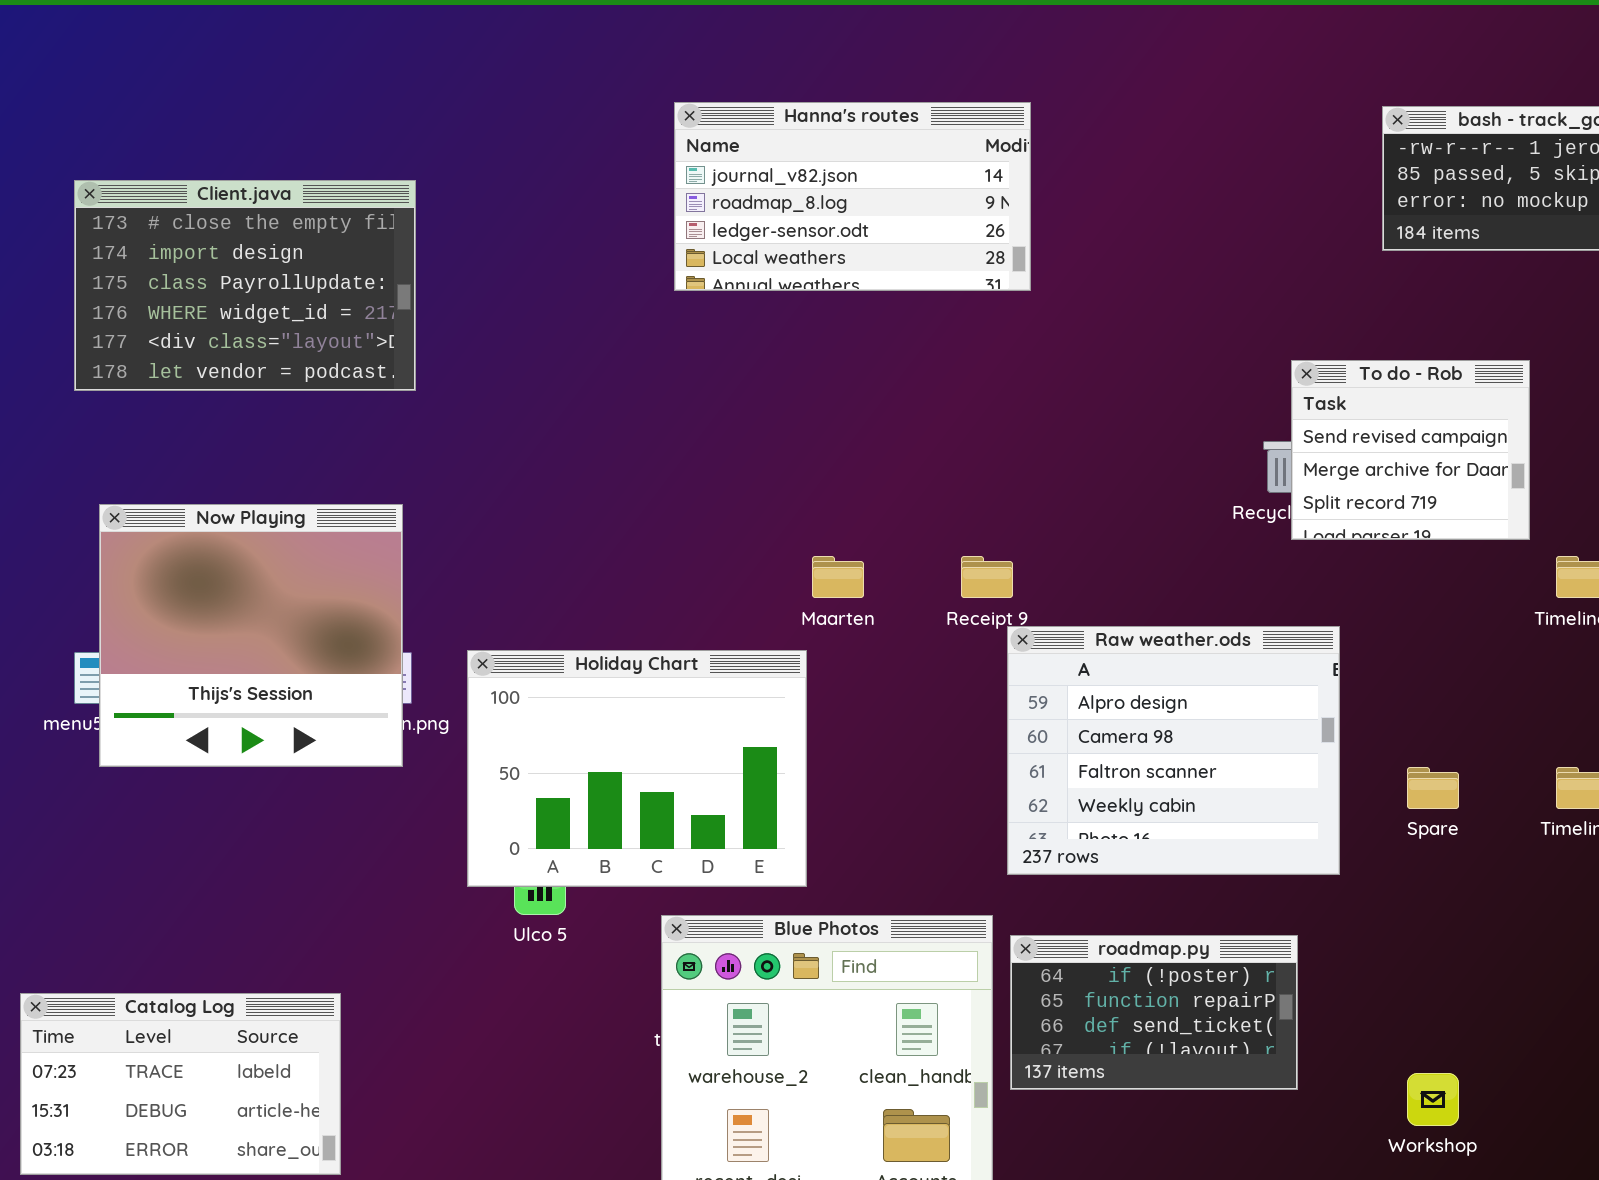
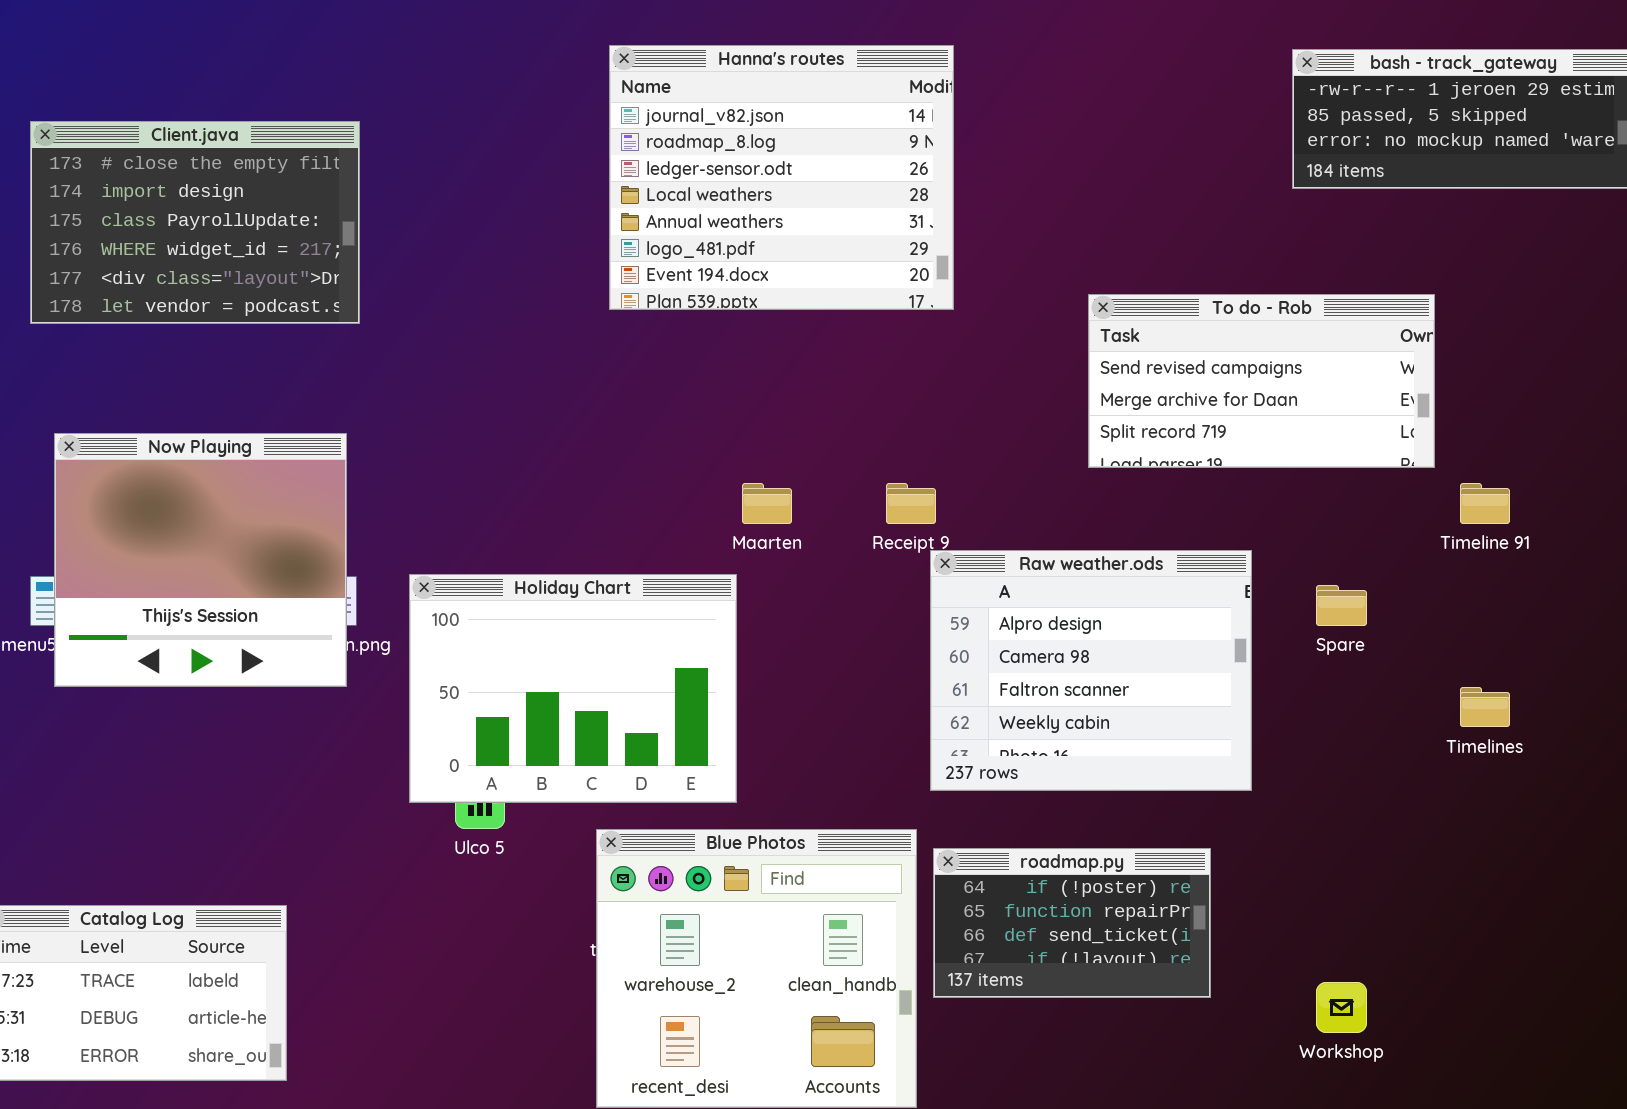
Hanna's routes: [674,102,1031,291] -> [609,45,954,310], resized
To do - Rob: [1291,360,1530,540] -> [1088,294,1435,468], resized
Spare: [1407,767,1459,809] -> [1316,585,1367,626], moved

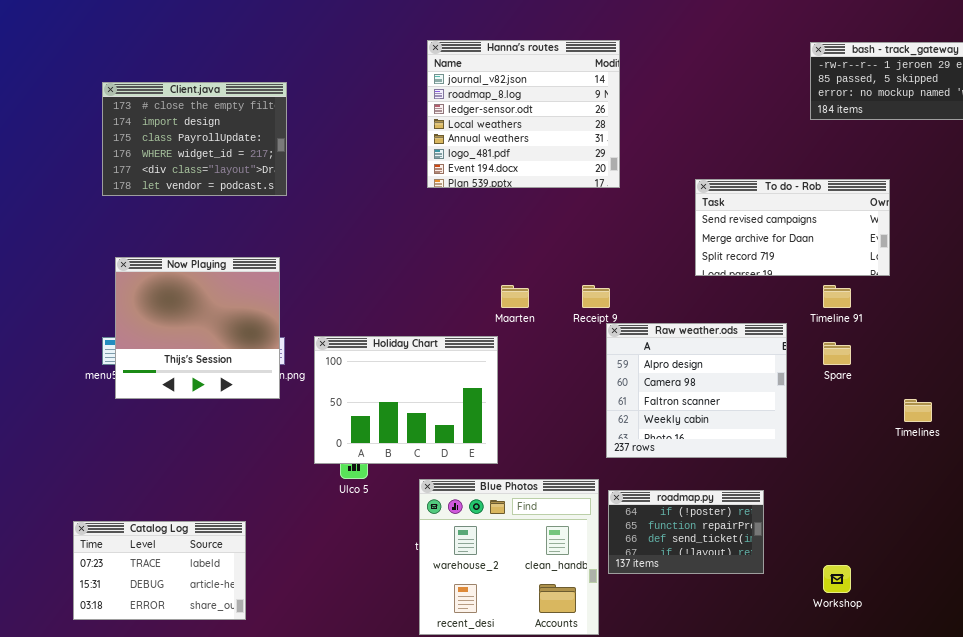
Timeline 91: [1460,483,1510,524] -> [823,285,851,308], moved

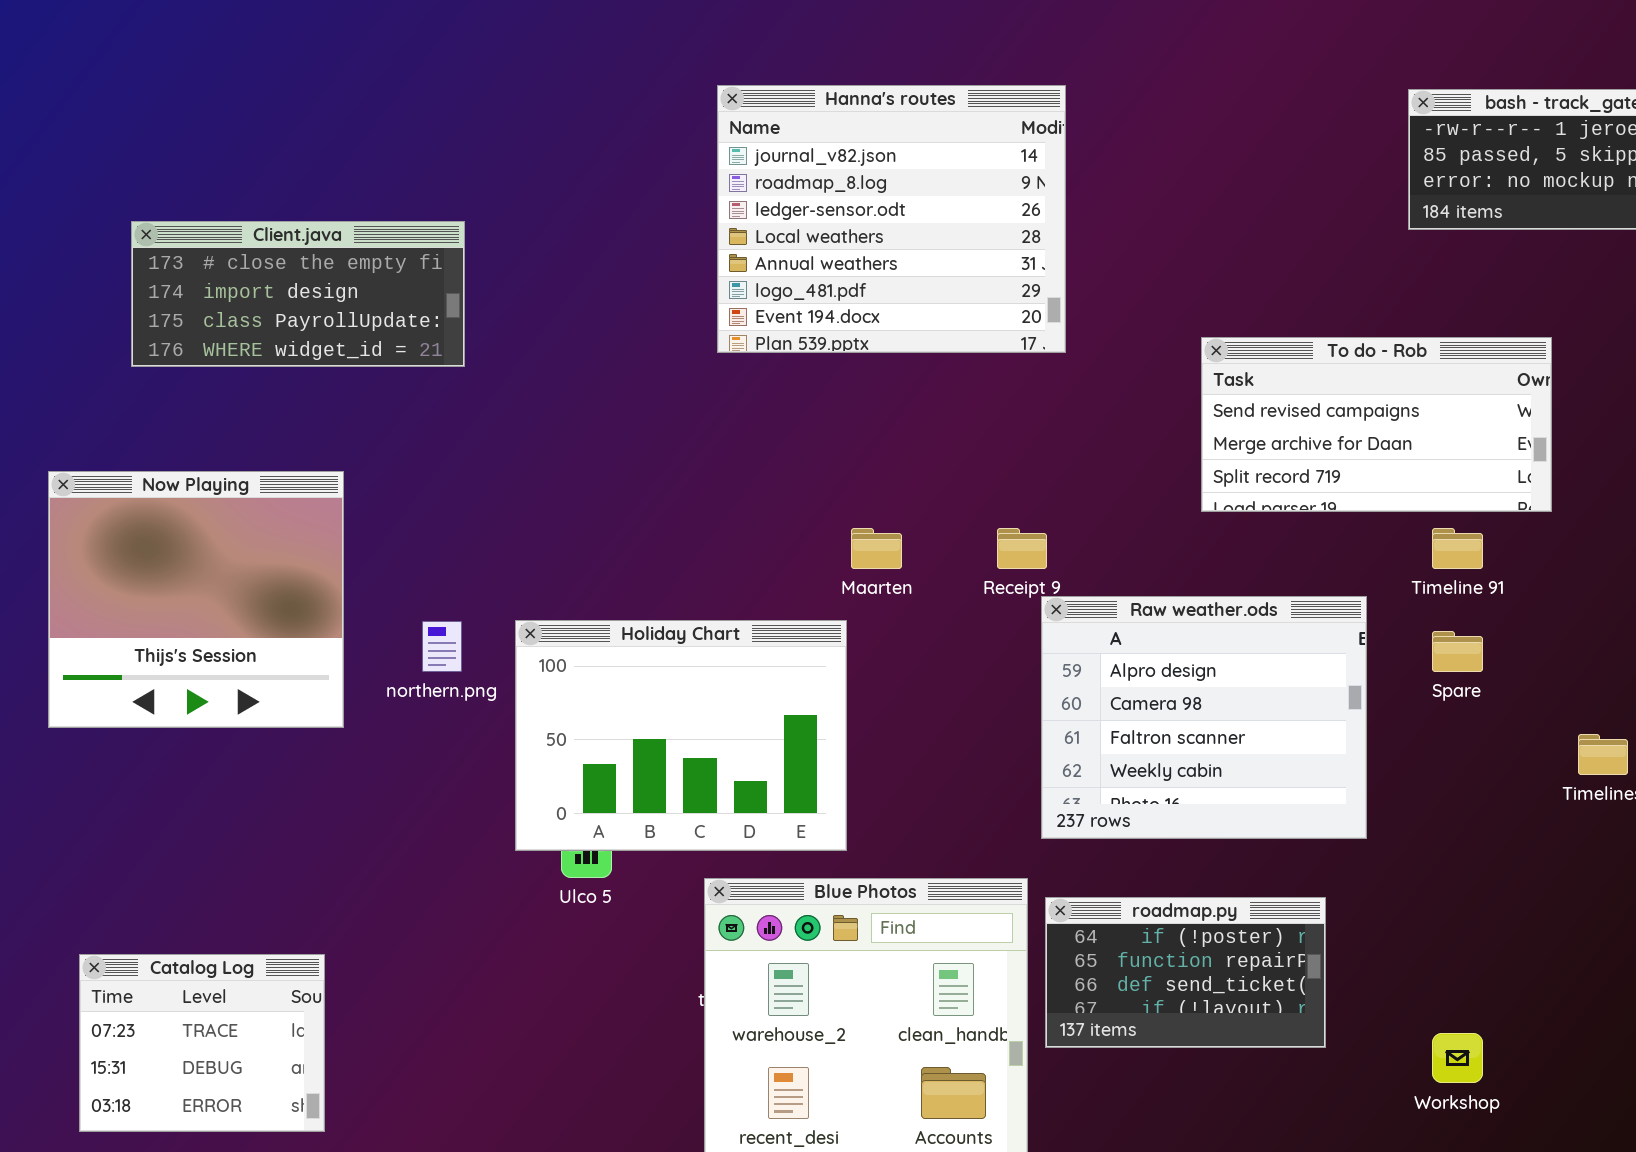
Client.java: [102,82,287,196] -> [131,221,465,367], resized
Now Playing: [115,257,280,399] -> [48,471,344,728], moved
Catalog Log: [73,521,246,620] -> [79,954,325,1132], resized

